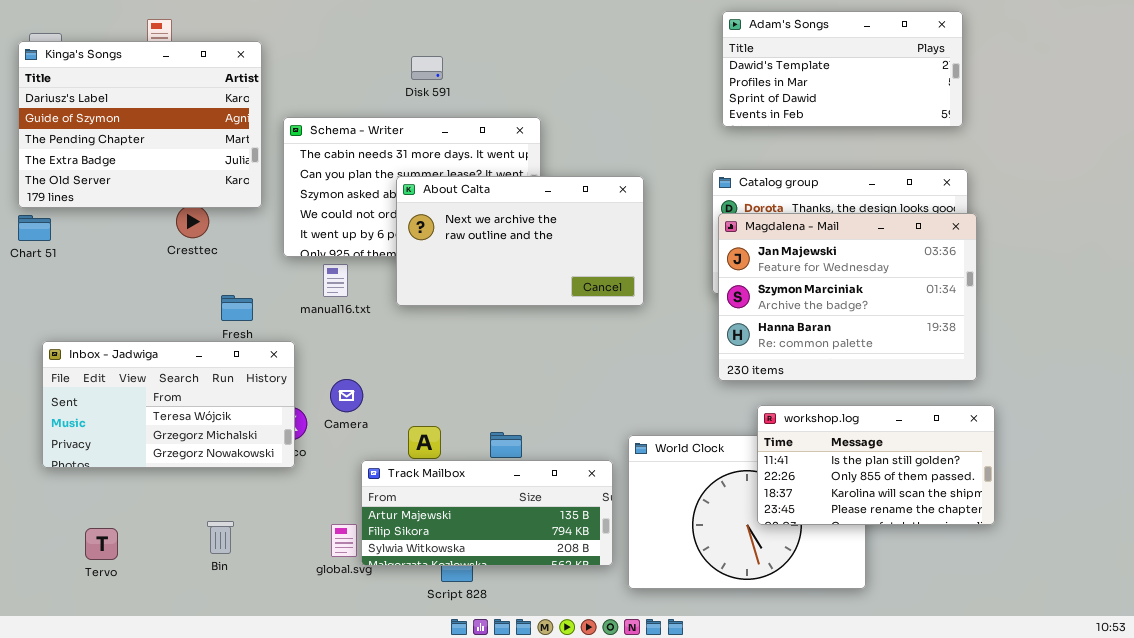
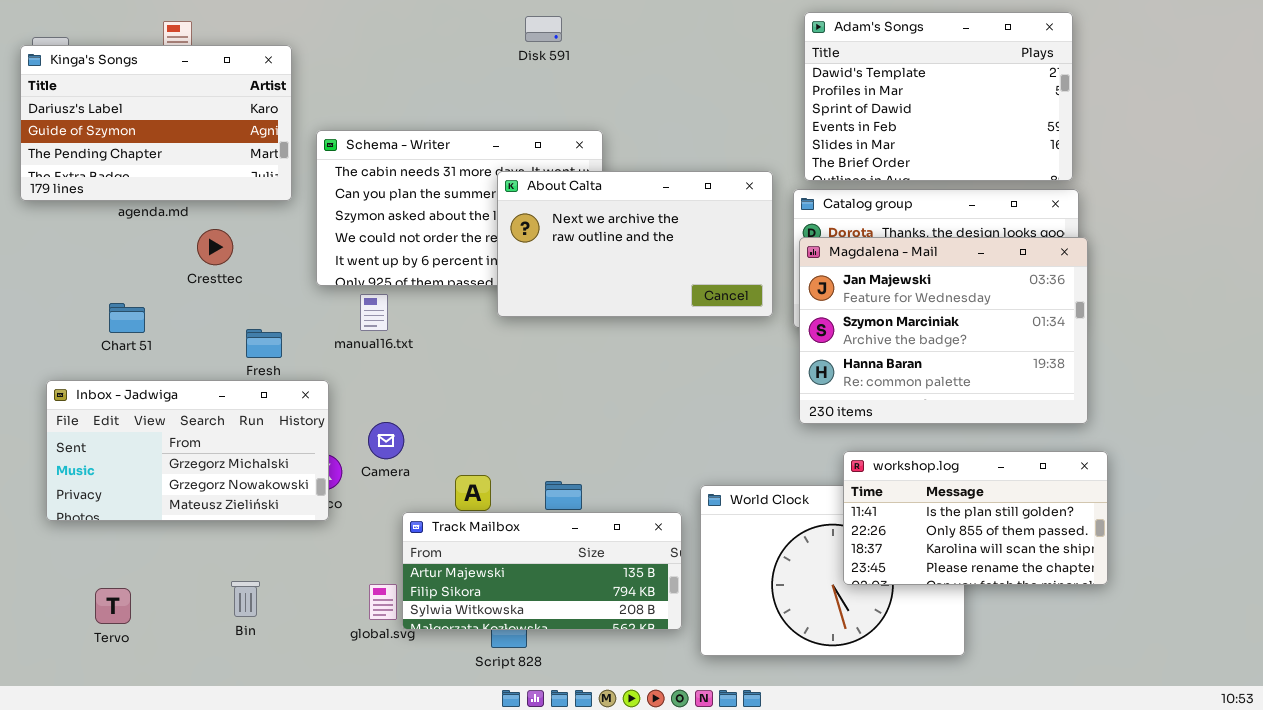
Adam's Songs: [722,11,963,127] -> [804,12,1073,181], resized
Kinga's Songs: [18,41,262,208] -> [20,45,292,201], resized
Disk 591: [411,56,443,80] -> [525,16,562,42], moved
About Calta: [396,176,644,306] -> [497,171,773,317], moved
Chart 51: [18,215,51,241] -> [109,303,145,333], moved
Inbox - Jadwiga: [42,341,295,468] -> [46,380,329,521], scrolled down 1 row

